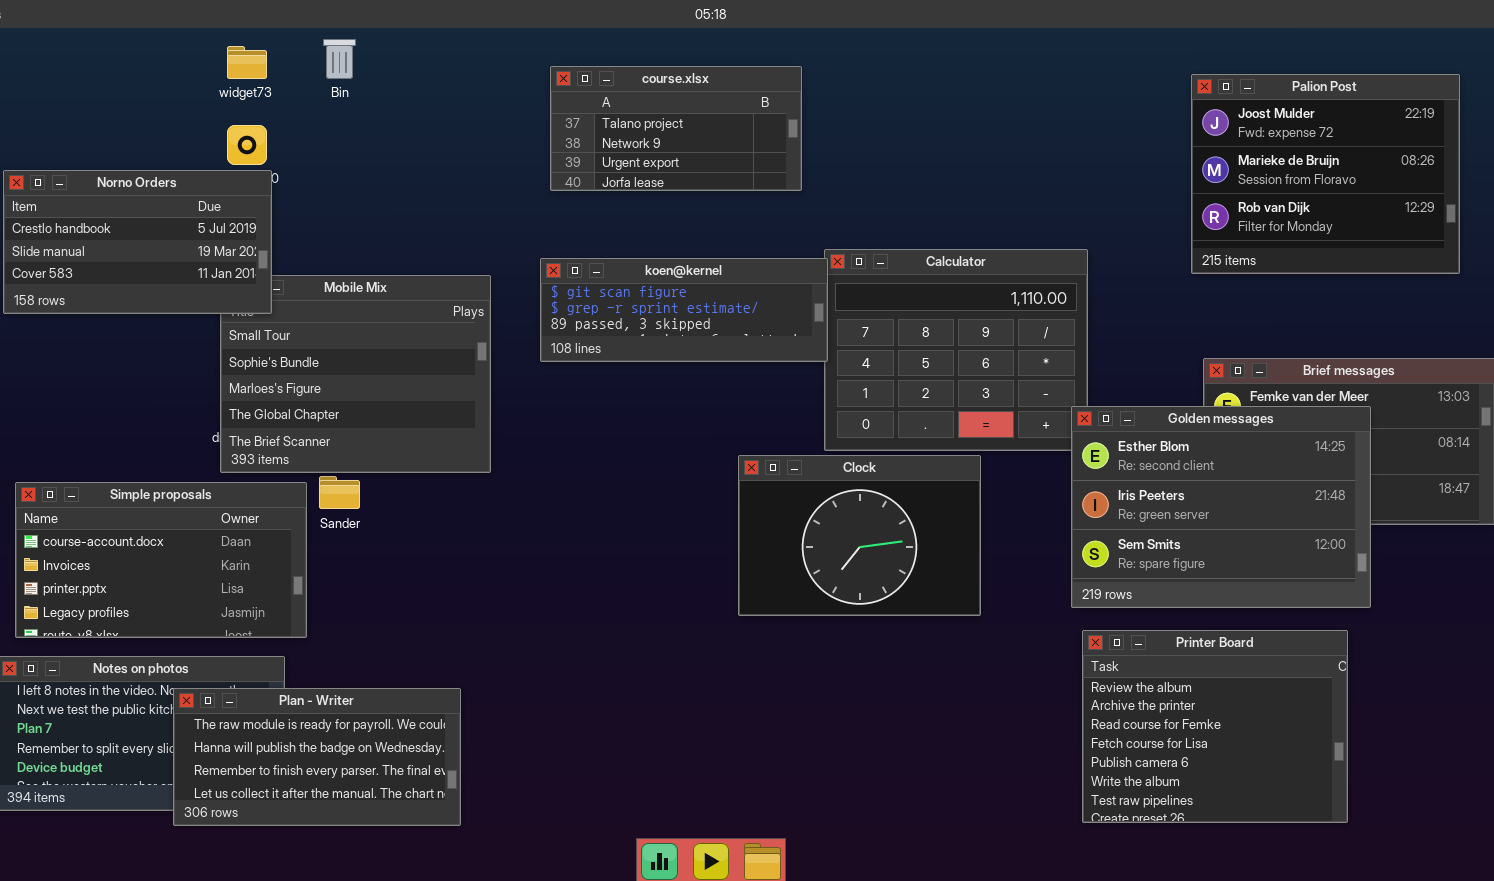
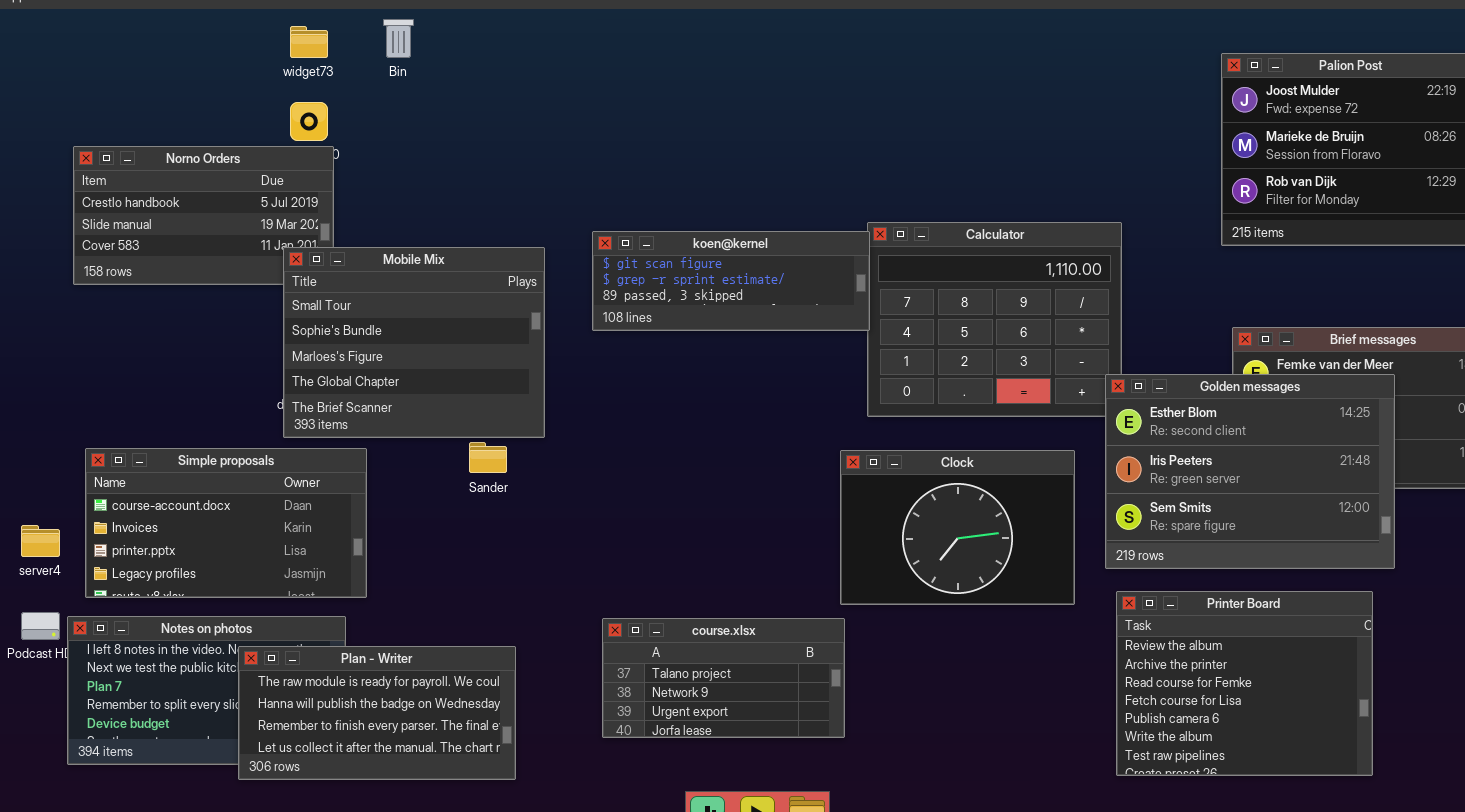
course.xlsx: [550,66,802,191] -> [602,618,845,738], moved
Mobile Mix: [220,275,491,473] -> [283,247,545,438], raised
Clock: [738,455,981,616] -> [840,450,1075,605], moved
Sander: [319,476,360,509] -> [469,442,507,473], moved

